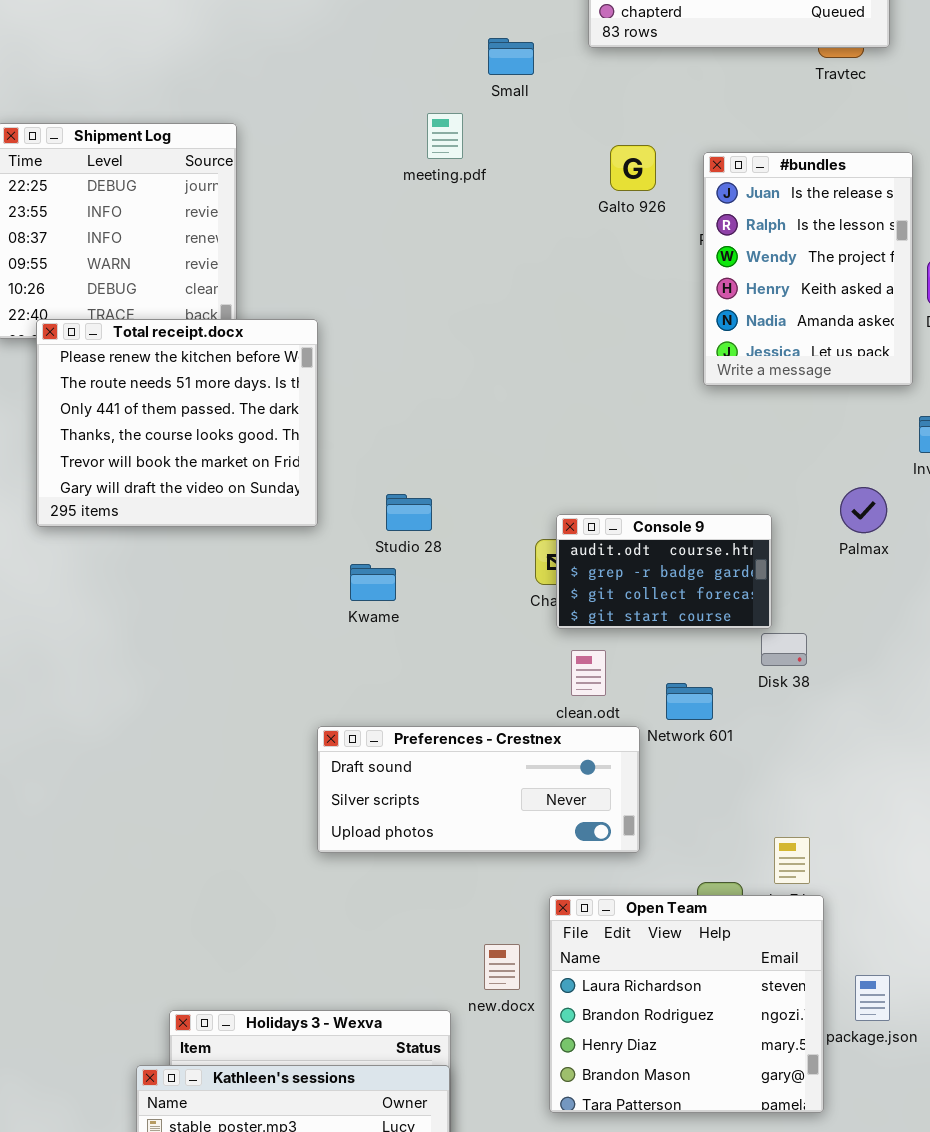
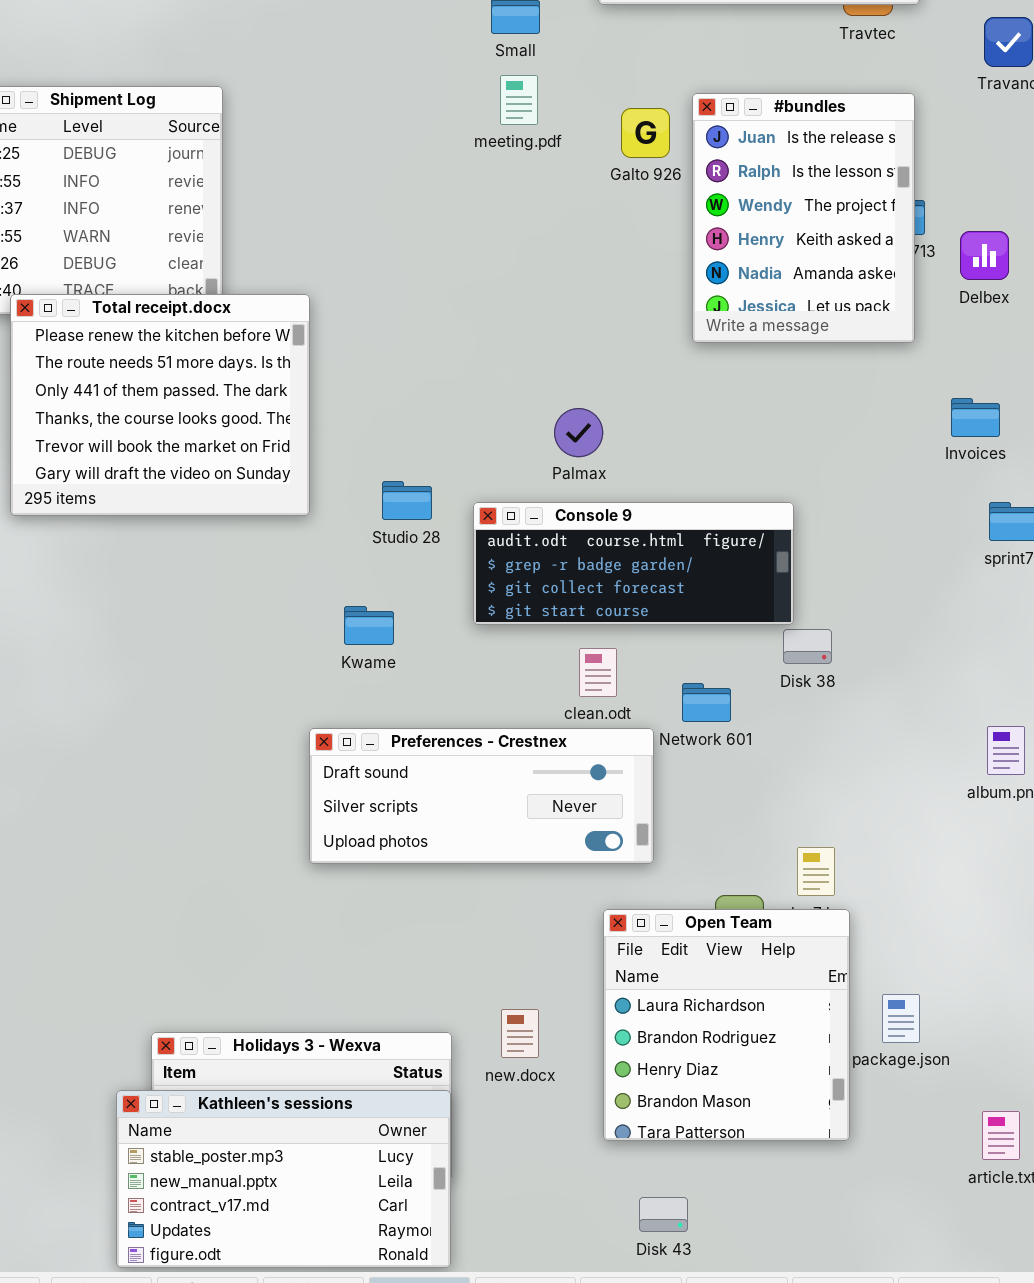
meeting.pdf: [427,113,463,159] -> [500,75,538,125], moved
#bundles: [703,152,913,386] -> [692,93,915,343], moved
Palmax: [840,487,887,533] -> [554,408,603,457], moved
Console 9: [556,514,772,629] -> [473,502,794,625], resized
Kwame: [350,564,396,601] -> [344,606,394,645], moved
Open Team: [549,895,824,1113] -> [603,909,850,1141], resized
new.docx: [484,944,520,990] -> [501,1009,539,1058], moved

